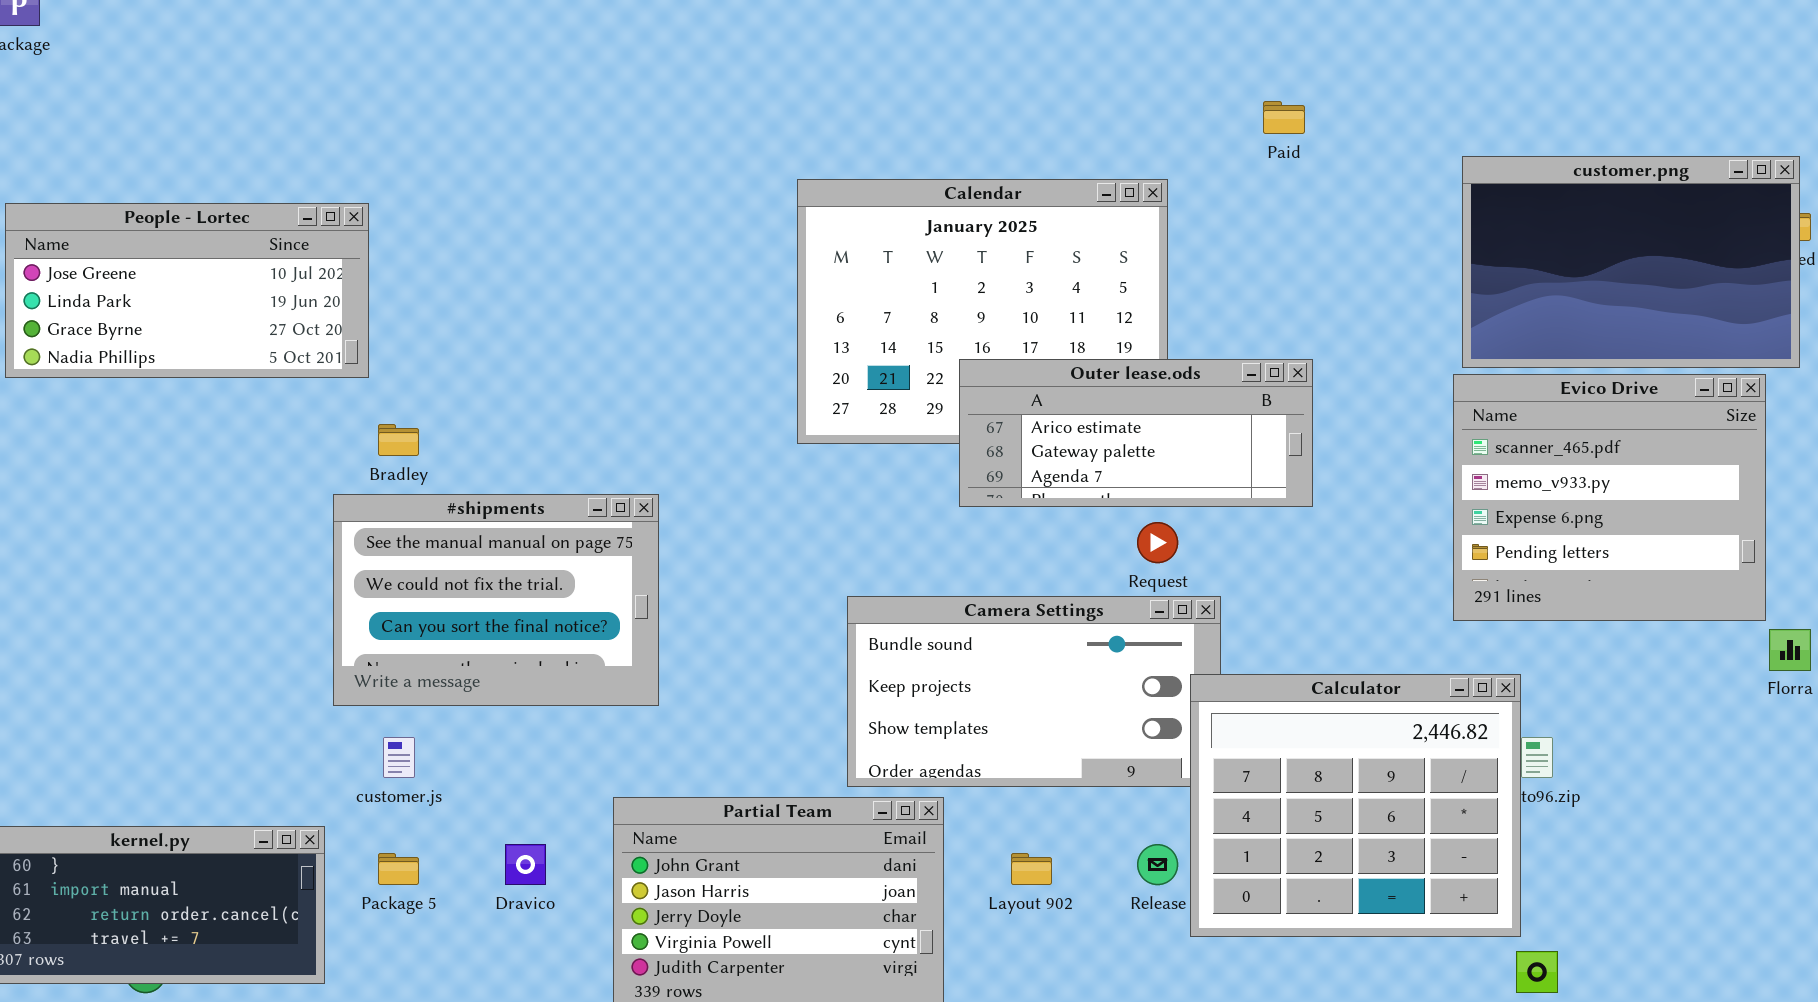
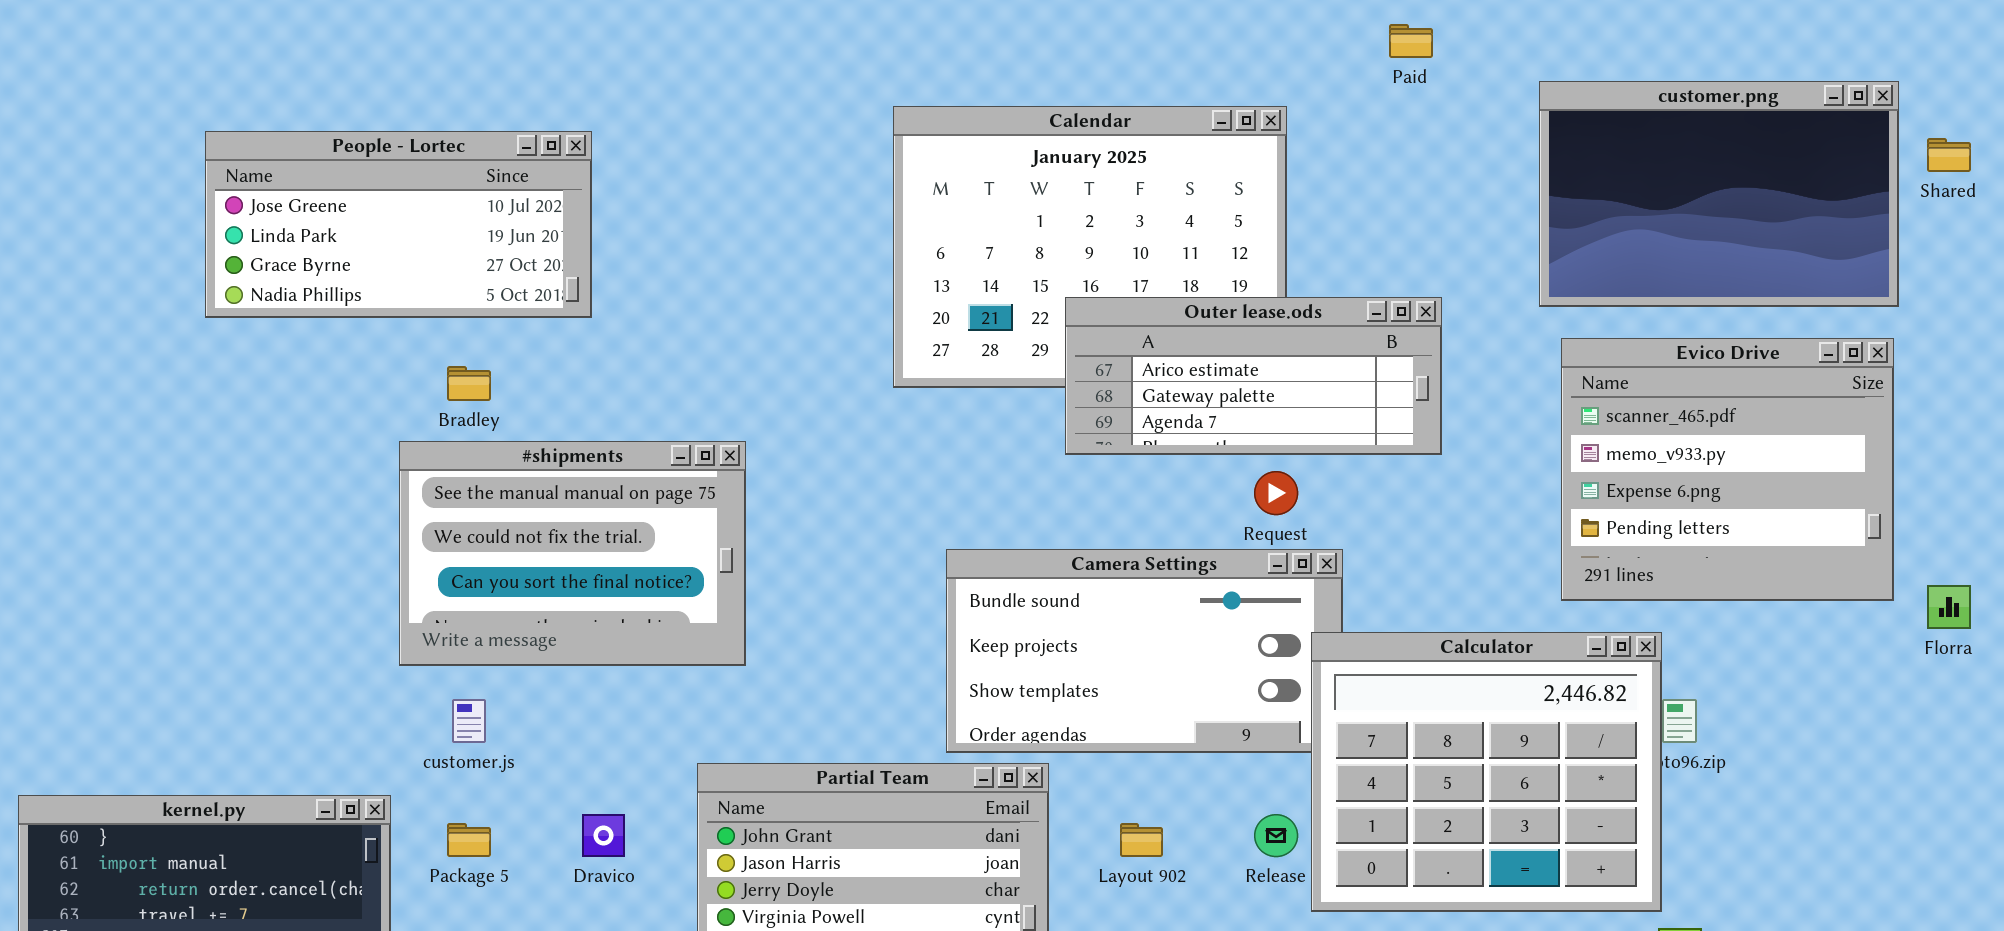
customer.png: [1462,156,1800,368] -> [1539,81,1899,307], moved
People - Lortec: [5,203,369,378] -> [205,131,592,318], moved
Evico Drive: [1453,374,1766,621] -> [1561,338,1894,601], moved

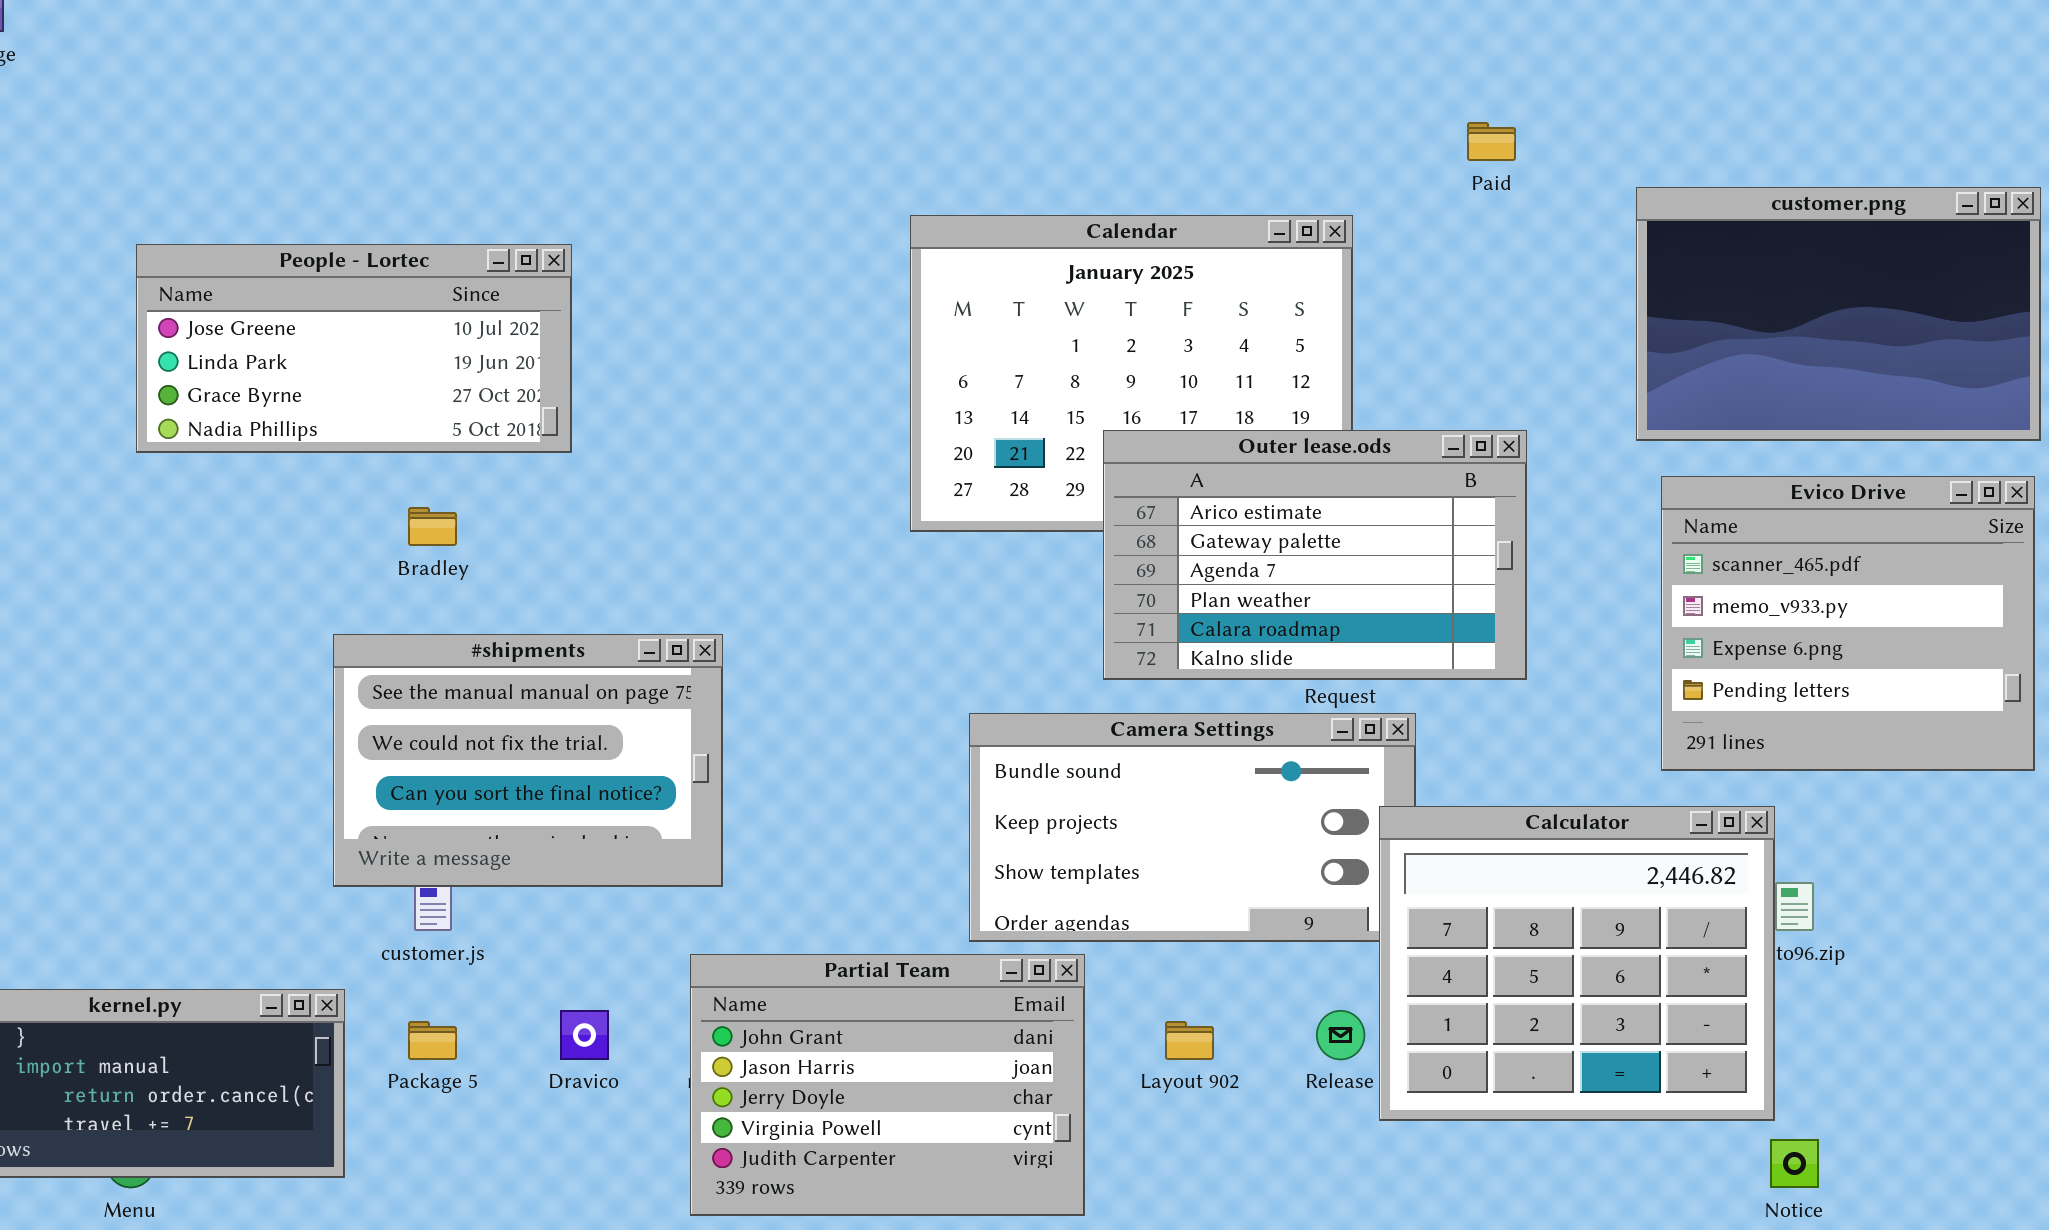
Outer lease.ods: [1065,297,1442,455] -> [1103,430,1527,680], resized
#shipments: [399,441,746,666] -> [333,634,723,887], moved

